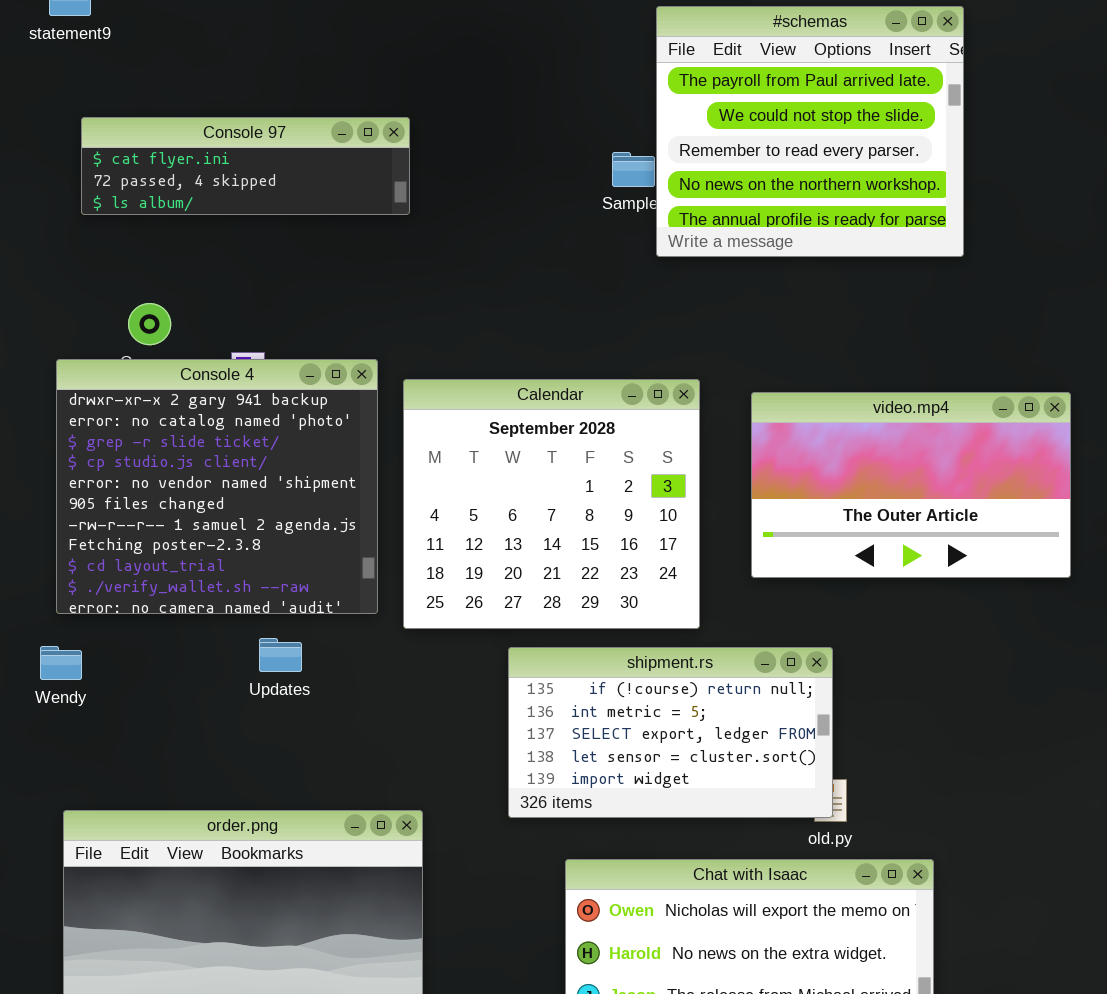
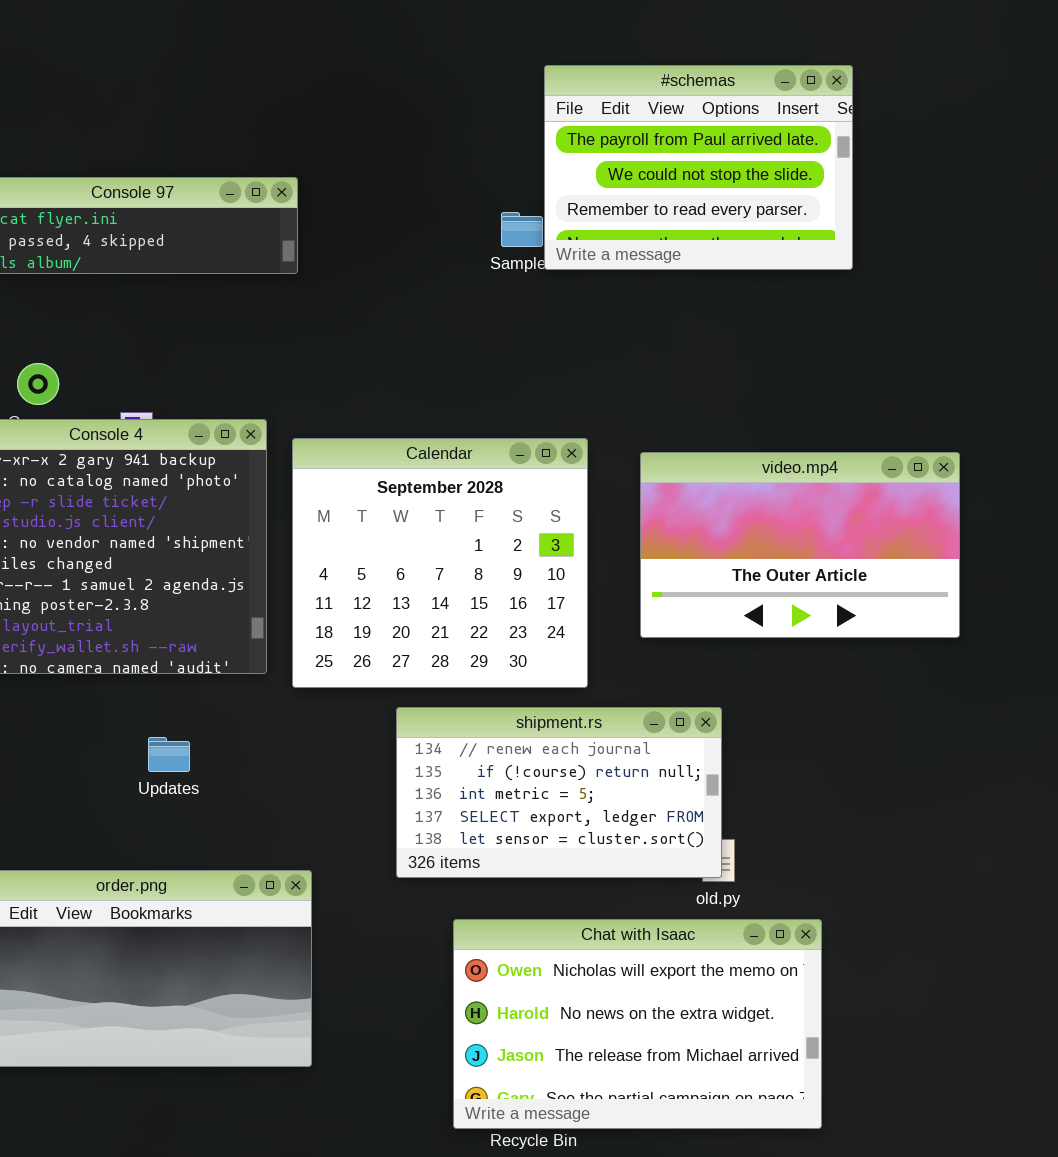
#schemas: [656,6,964,257] -> [544,65,853,270], resized
Updates: [259,638,302,672] -> [148,737,190,772], moved
shipment.rs: [508,647,833,818] -> [396,707,722,878], scrolled up 1 row

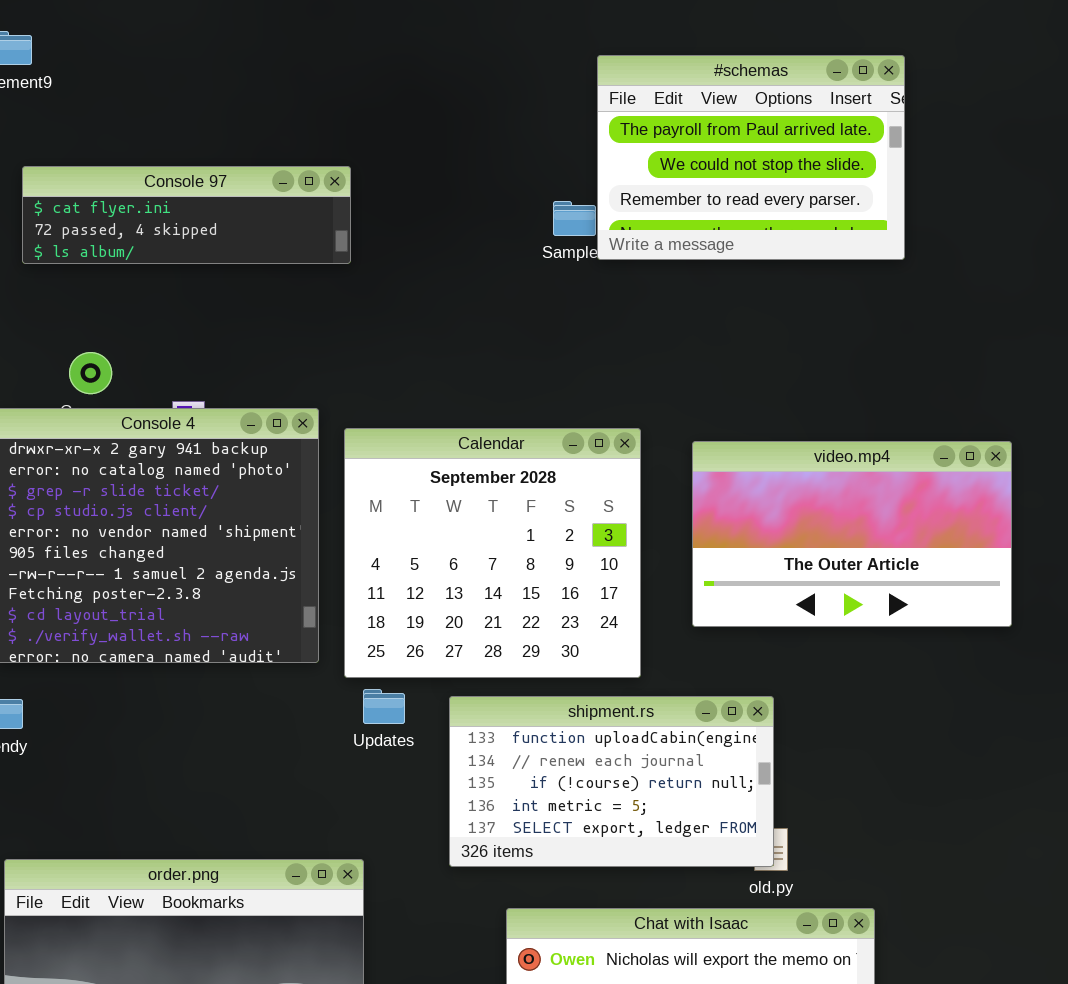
shipment.rs: [396,707,722,878] -> [449,696,774,867], scrolled up 1 row
Updates: [148,737,190,772] -> [363,689,405,724], moved

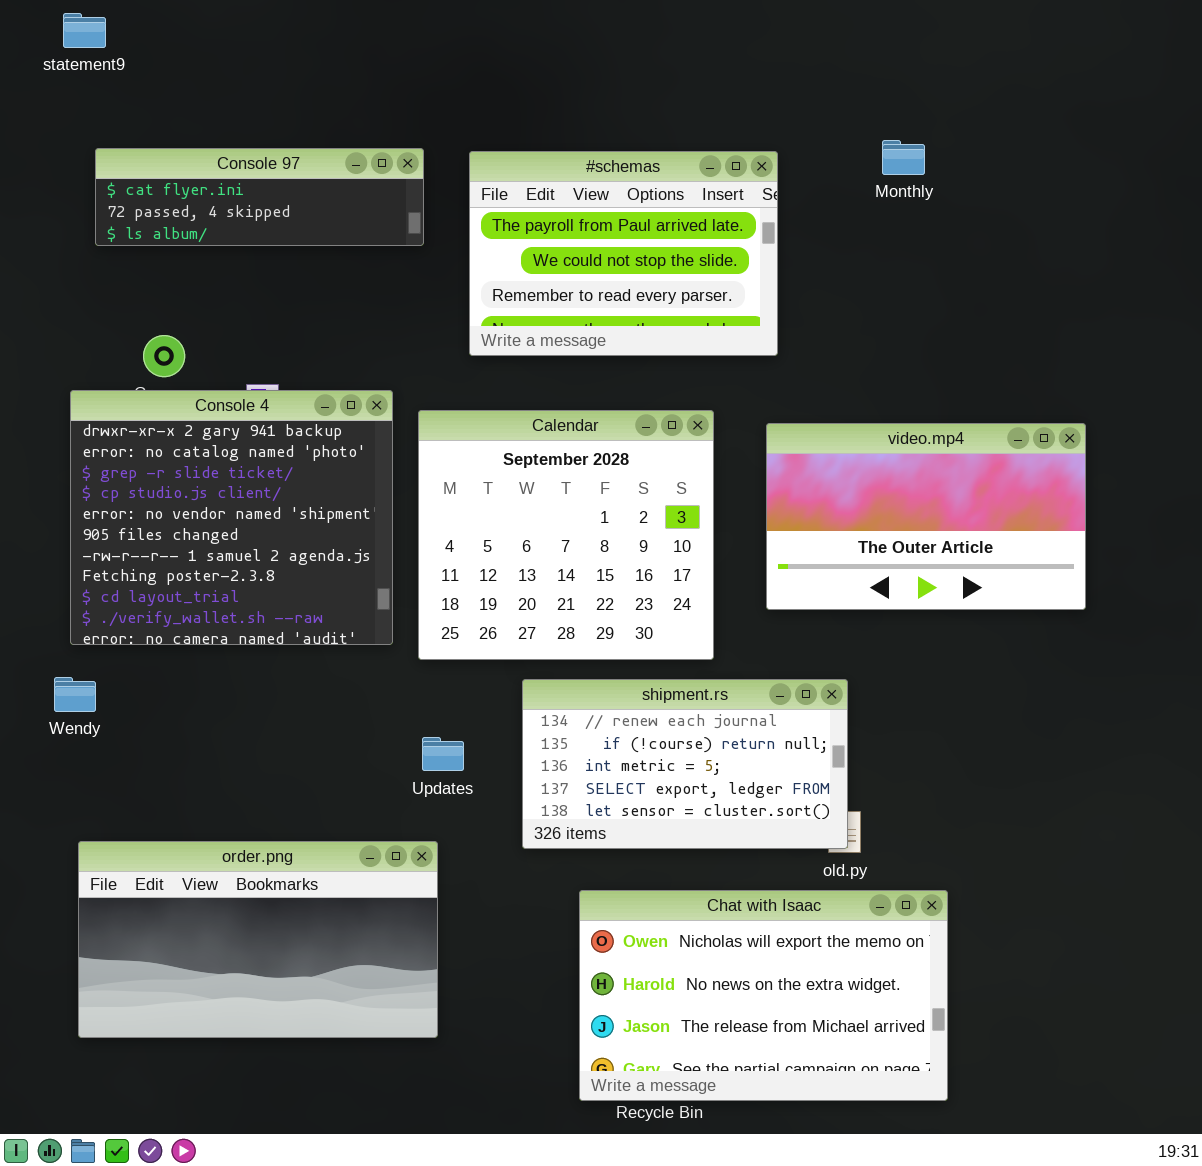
#schemas: [597,55,905,260] -> [469,151,778,356], moved
Updates: [363,689,405,724] -> [422,737,464,771], moved
shipment.rs: [449,696,774,867] -> [522,679,848,849], scrolled down 1 row

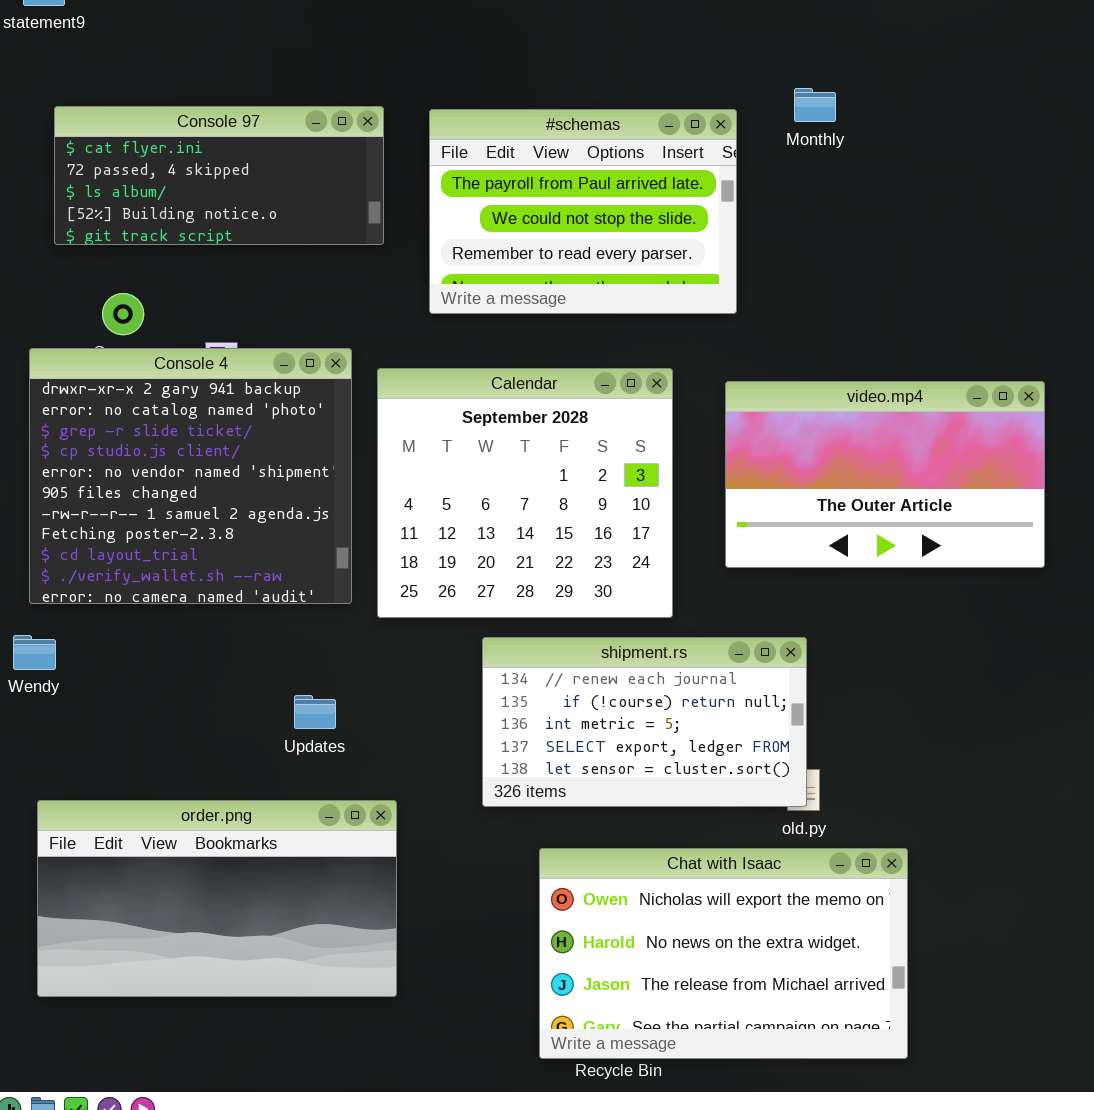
Monthly: [882,140,925,175] -> [794,88,836,122], moved
Console 97: [95,148,424,246] -> [54,106,384,245], resized
Updates: [422,737,464,771] -> [294,695,336,729], moved

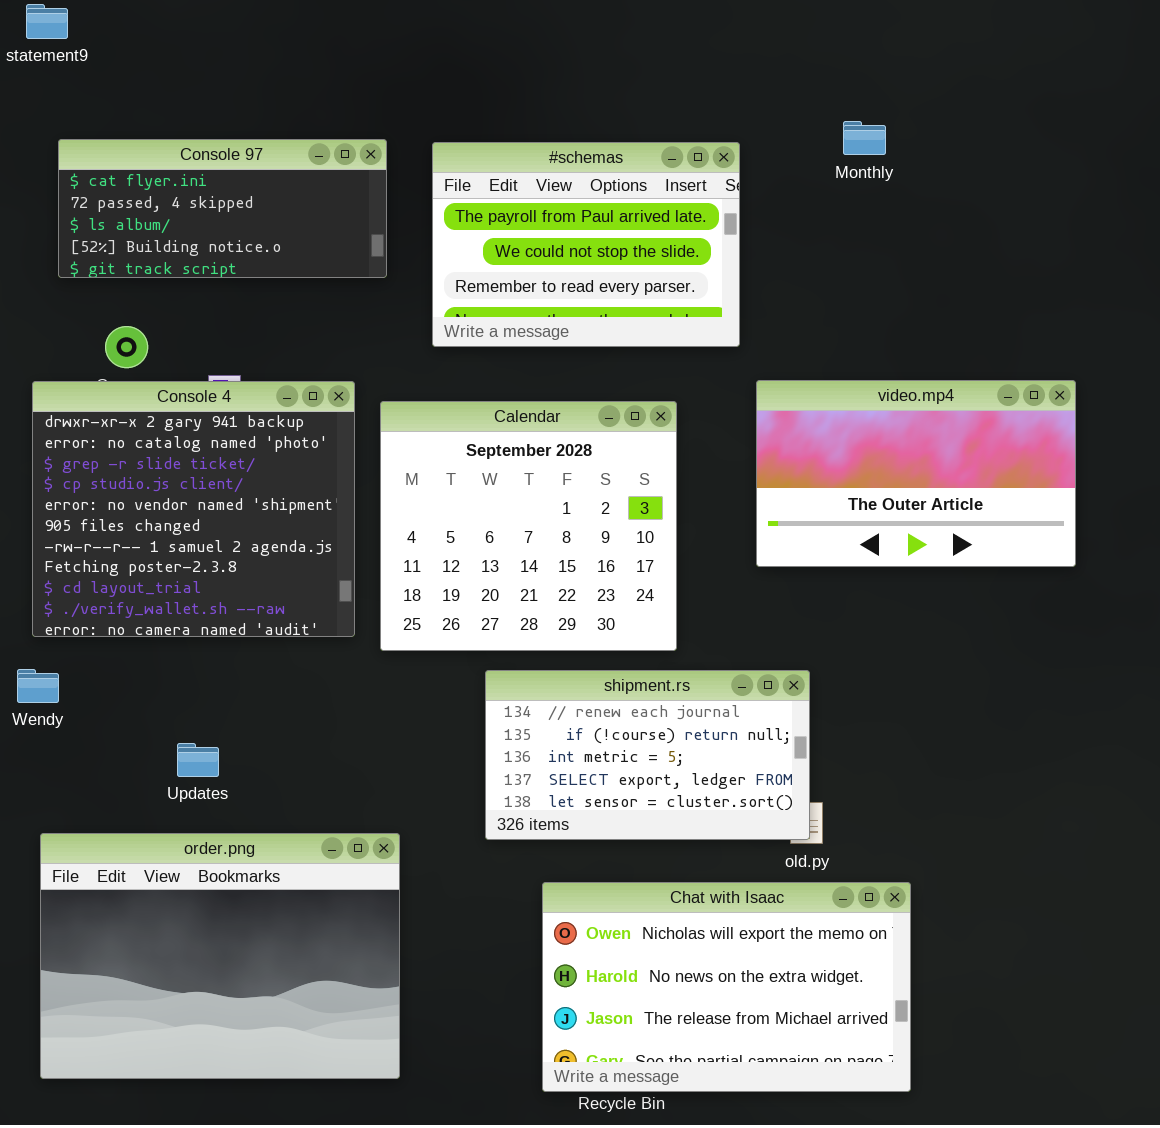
Monthly: [794,88,836,122] -> [843,121,886,155], moved
video.mp4: [725,381,1045,568] -> [756,380,1076,567], moved
Updates: [294,695,336,729] -> [177,743,219,777], moved
order.png: [37,800,397,997] -> [40,833,400,1079], resized

